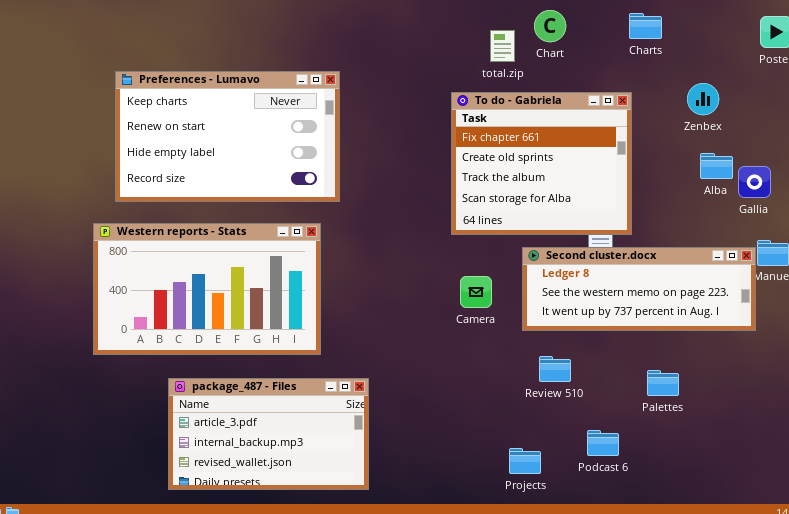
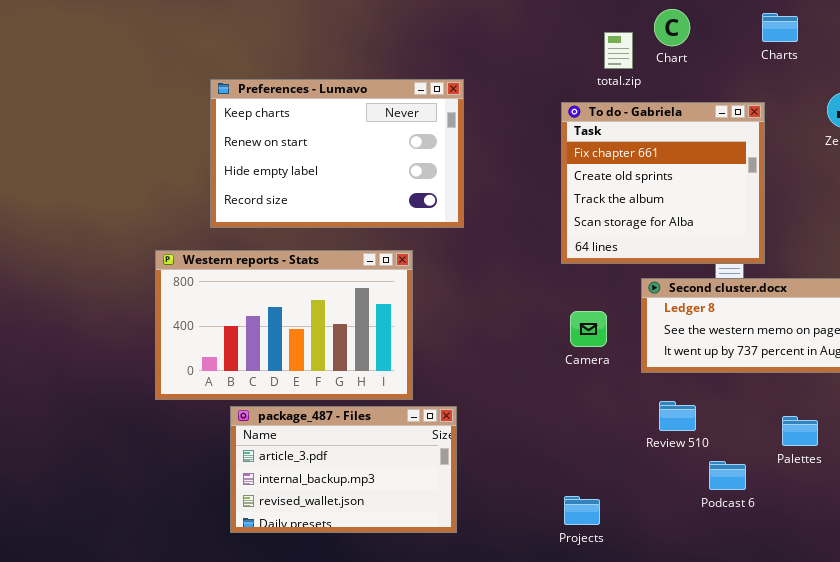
Preferences - Lumavo: [115,71,340,202] -> [210,79,464,228], moved
package_487 - Files: [168,378,369,490] -> [230,406,457,533], moved
Podcast 6: [587,430,619,456] -> [709,461,746,490], moved
Projects: [509,448,541,474] -> [564,496,600,525], moved

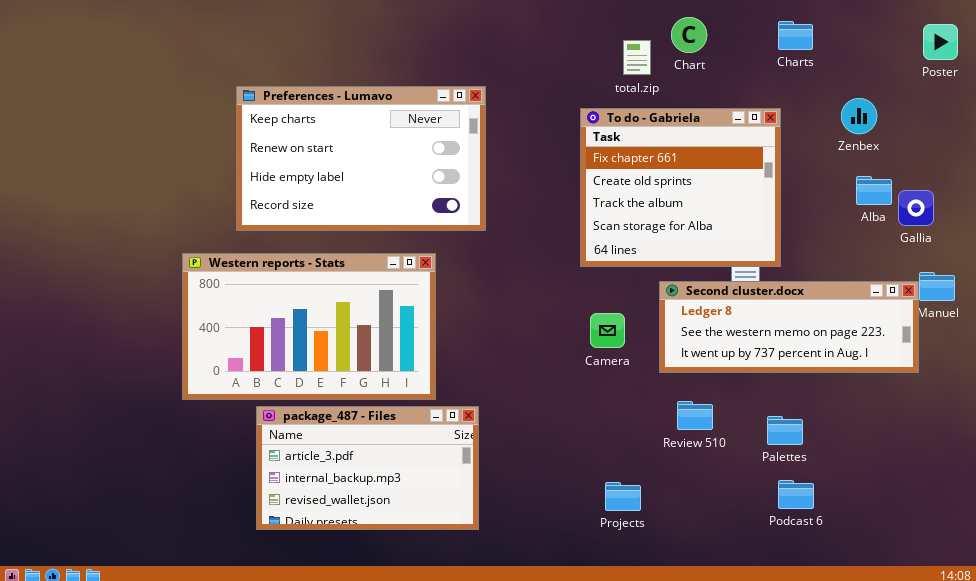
Palettes: [782,416,818,446] -> [767,416,803,445], moved
Podcast 6: [709,461,746,490] -> [778,480,814,509], moved
Projects: [564,496,600,525] -> [605,482,641,511], moved

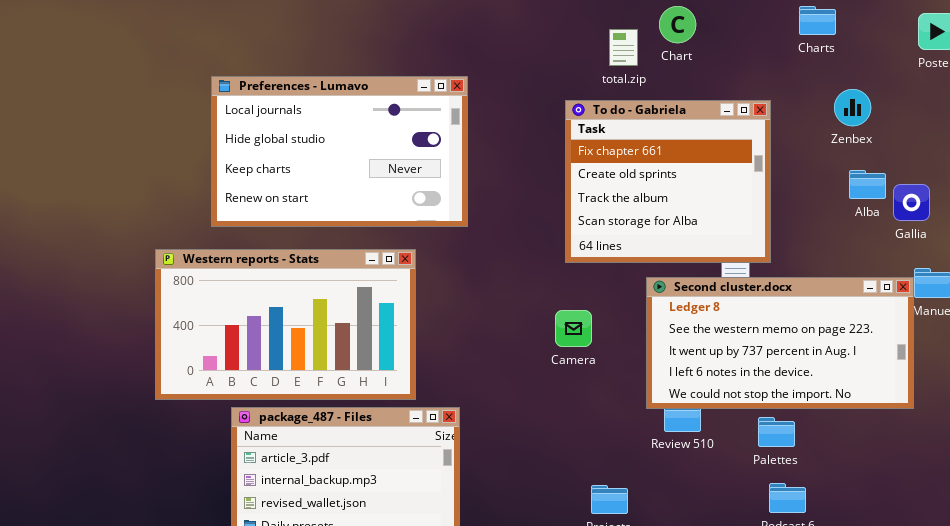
Charts: [778,21,813,50] -> [799,6,836,35], moved
Preferences - Lumavo: [236,86,486,231] -> [211,76,468,227], scrolled up 2 rows
Second cluster.docx: [659,281,919,373] -> [646,277,914,409], resized
Camera: [590,313,625,348] -> [555,310,592,347], moved

